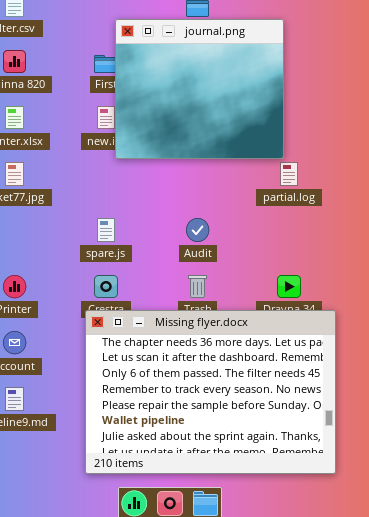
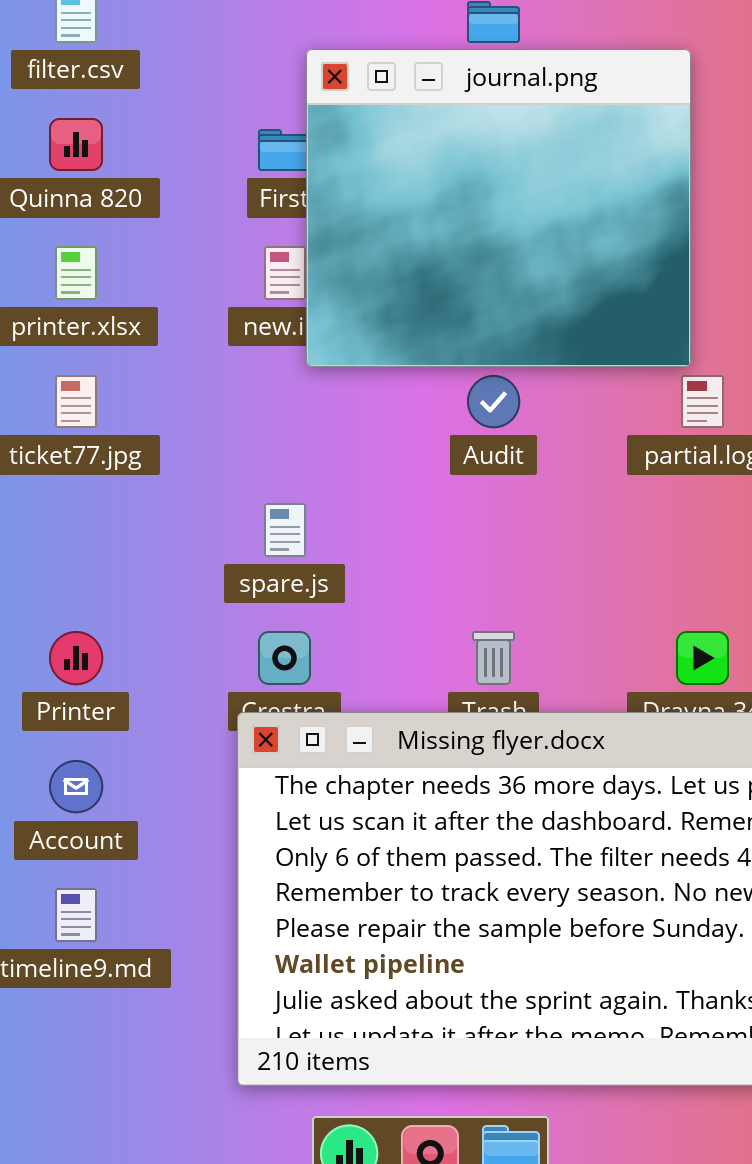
Audit: [186,218,209,242] -> [467,375,520,428], moved

